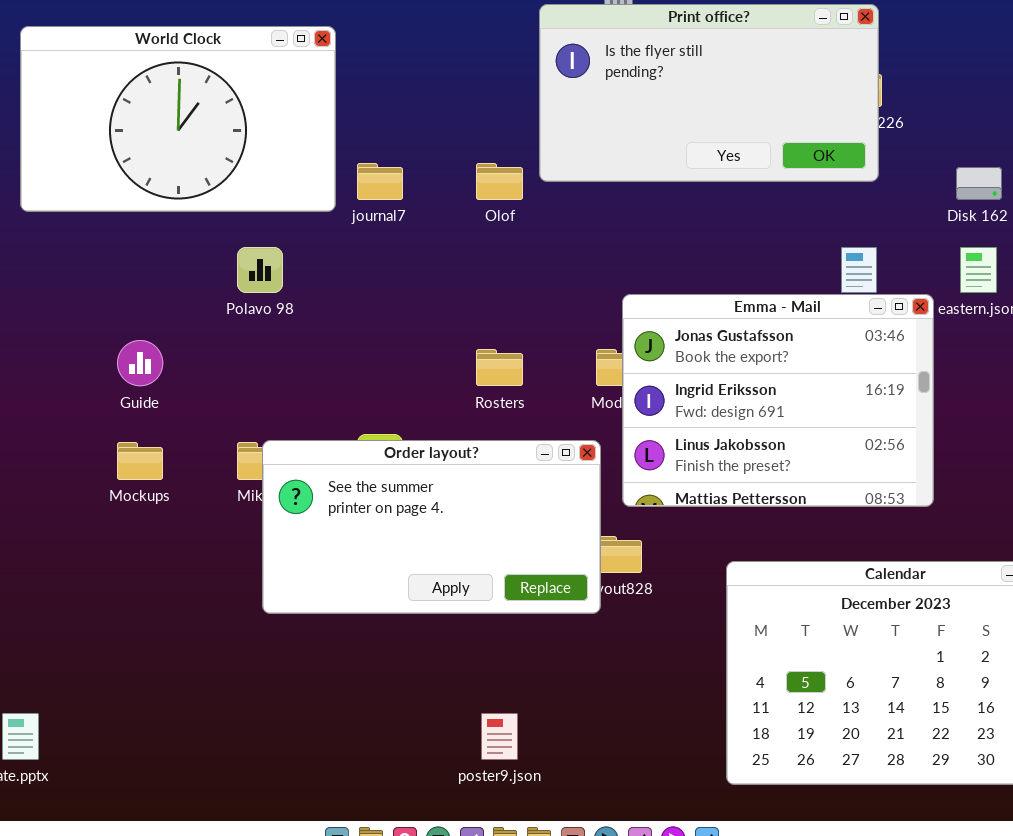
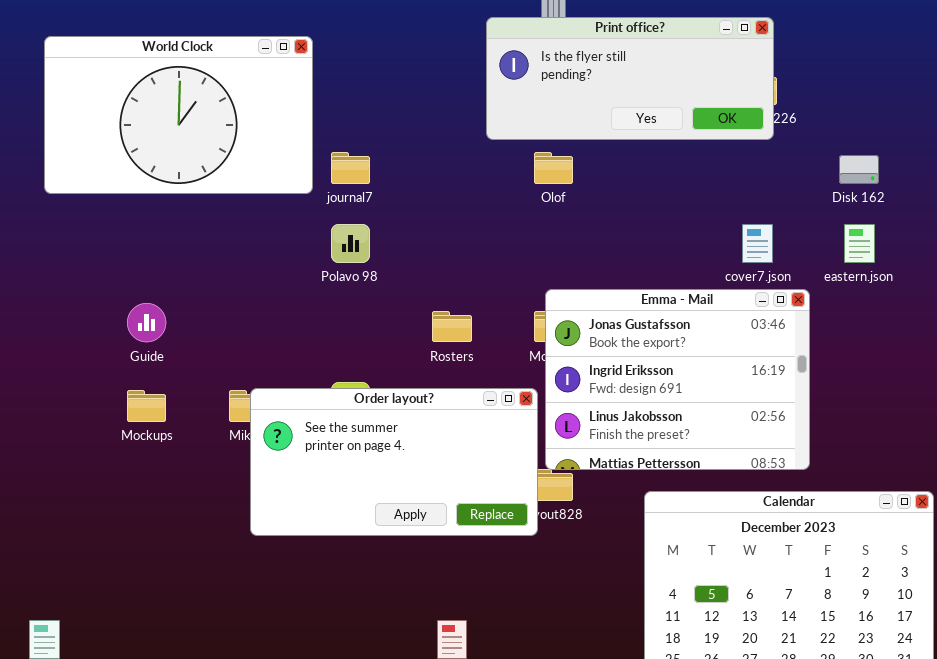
Print office?: [539,4,879,182] -> [486,17,774,140], resized
Olof: [476,163,523,200] -> [534,152,573,184], moved
Polavo 98: [237,247,283,293] -> [331,224,370,263], moved
Emma - Mail: [622,294,934,507] -> [545,289,810,470], moved

